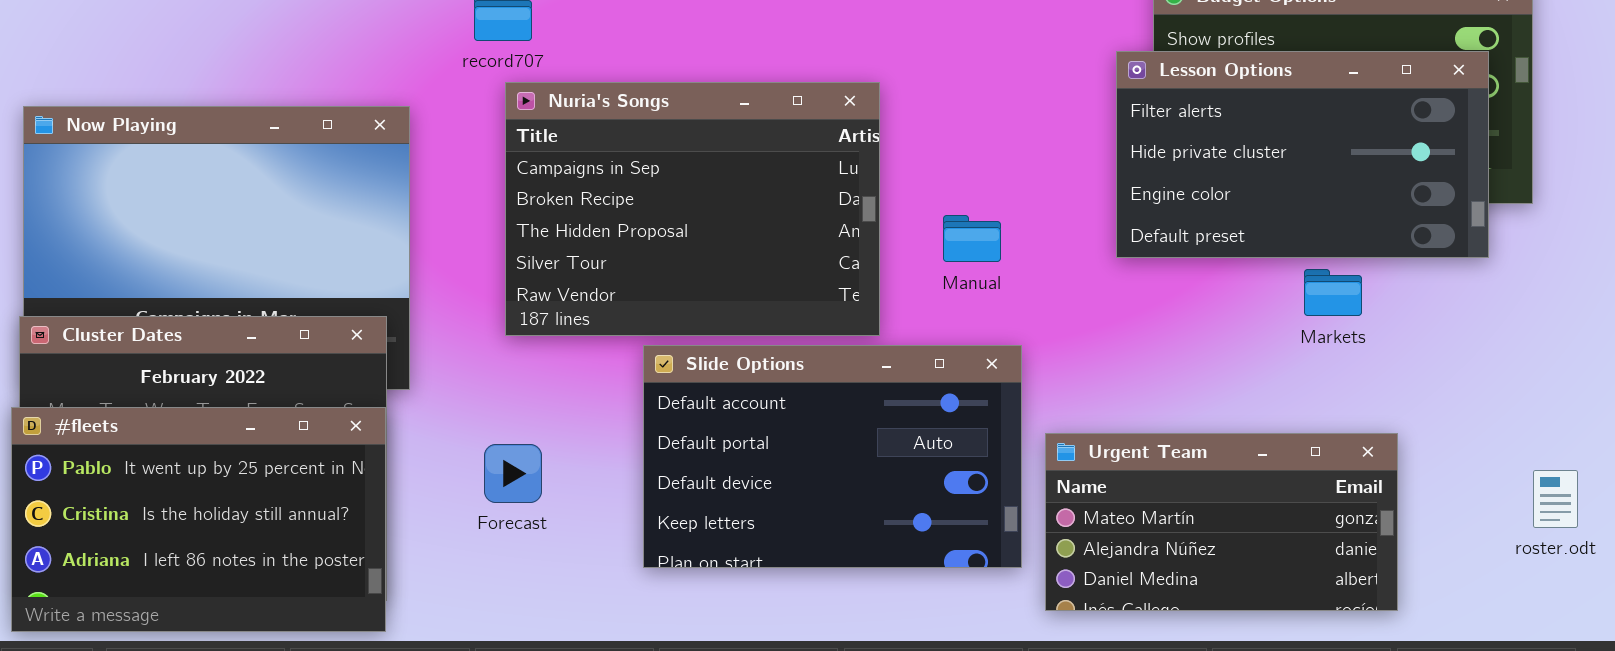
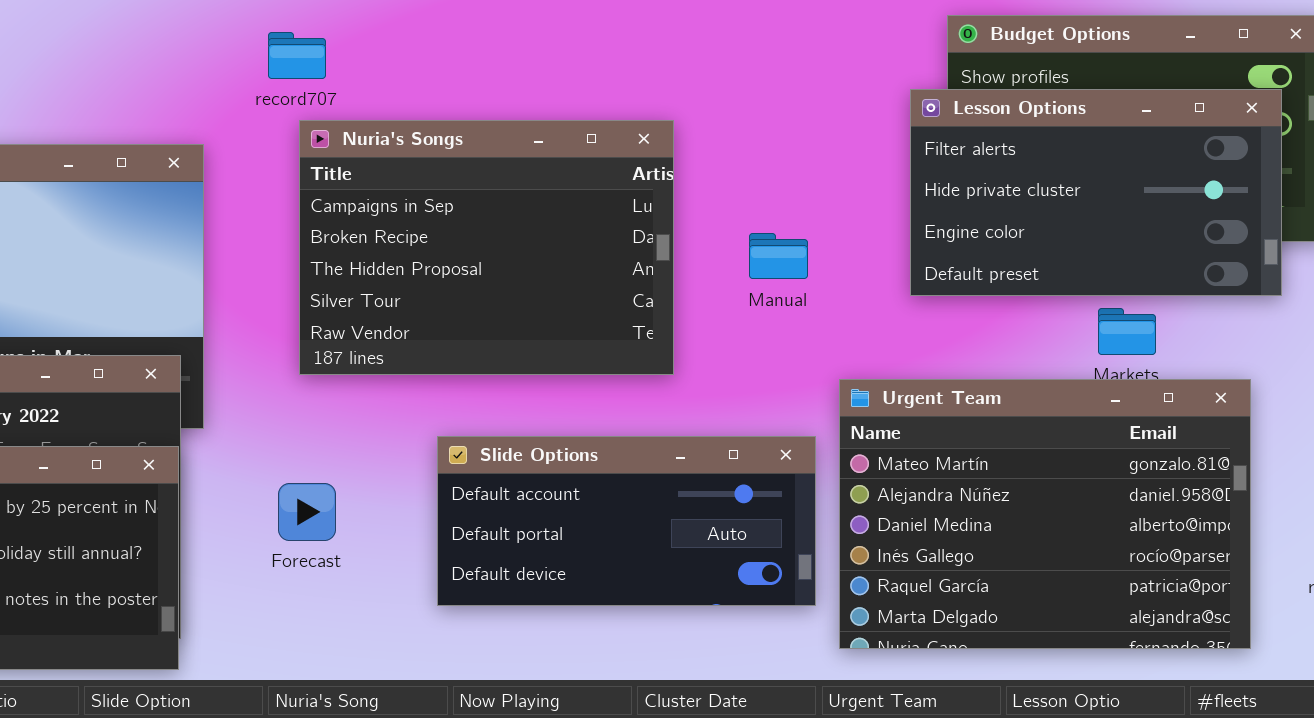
Manual: [943,215,1001,262] -> [749,233,808,279], moved
Slide Options: [643,345,1022,568] -> [437,436,816,606], resized
Urgent Team: [1045,433,1398,611] -> [839,379,1251,649], resized

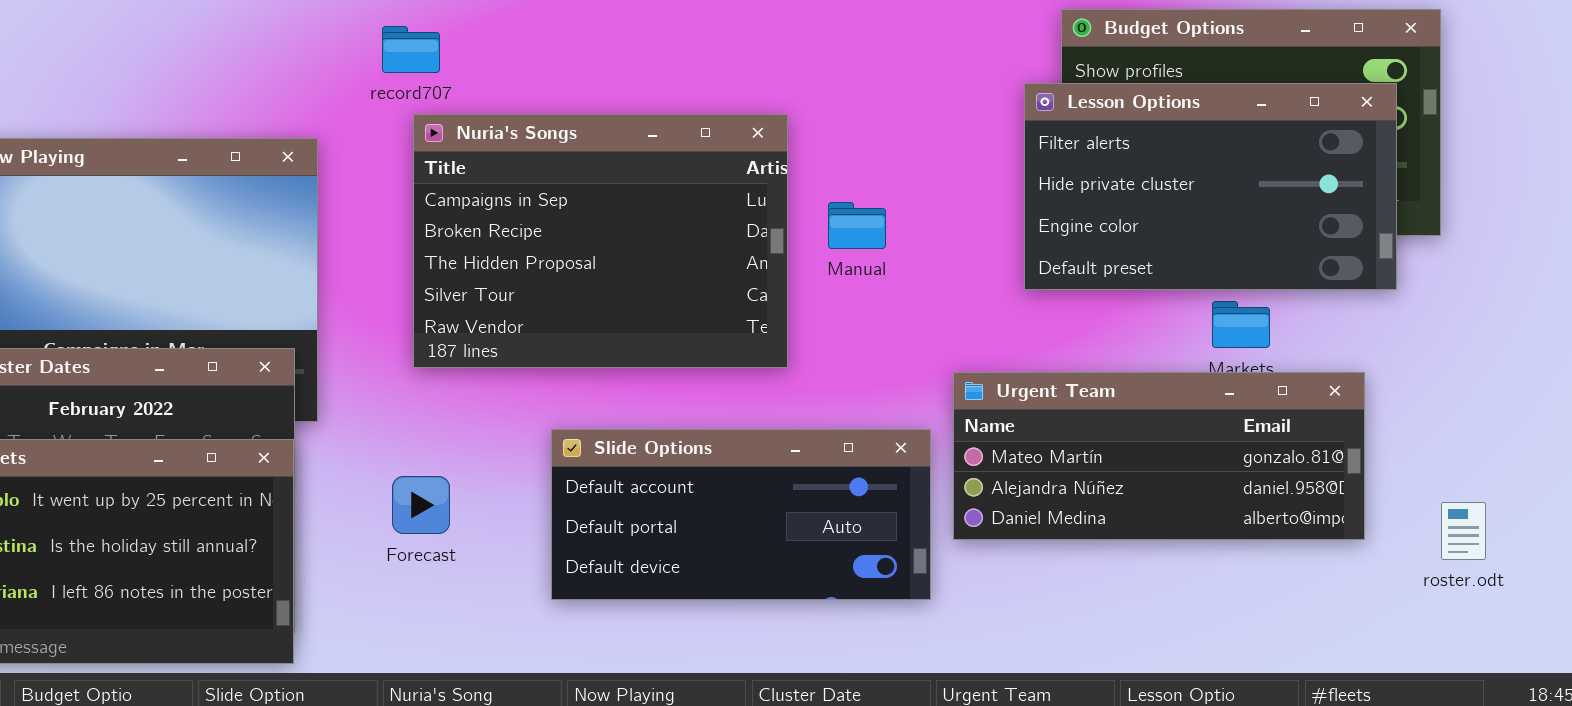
Manual: [749,233,808,279] -> [828,202,886,249], moved
Urgent Team: [839,379,1251,649] -> [953,372,1365,540], resized

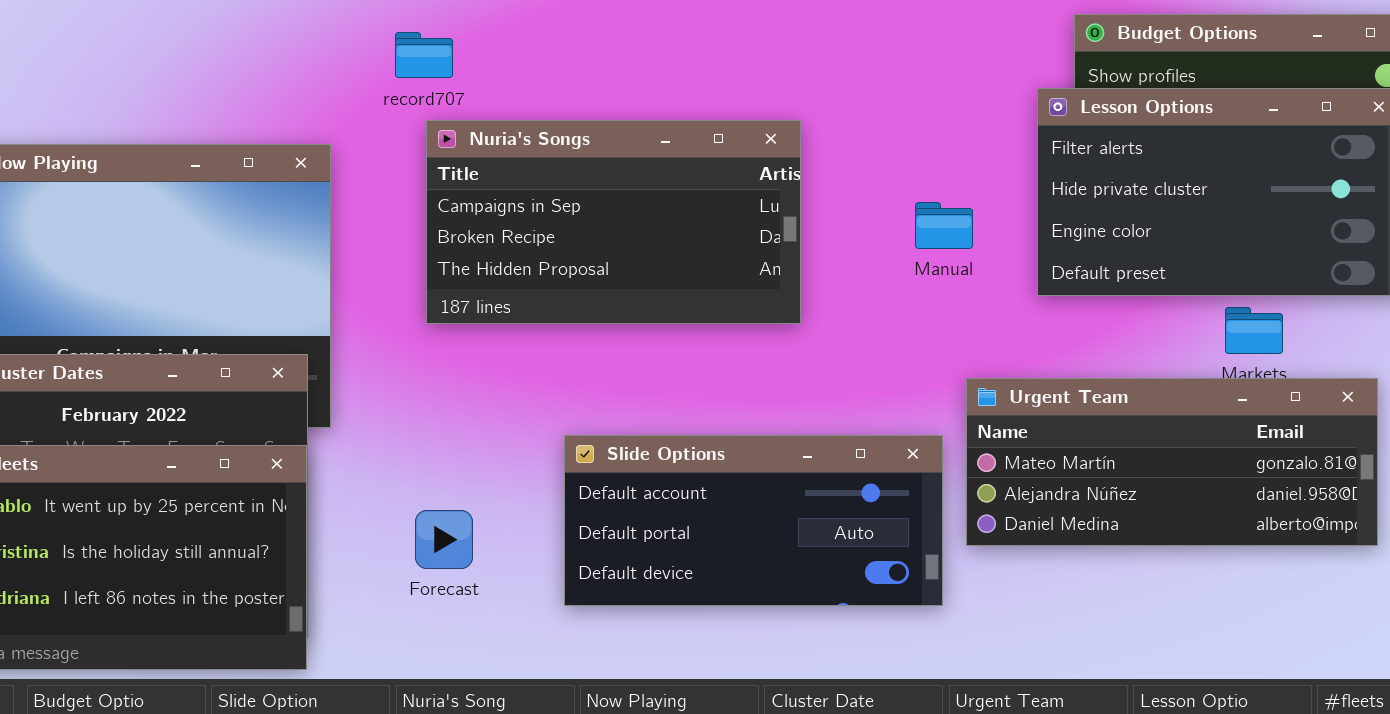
Nuria's Songs: [413,114,788,368] -> [426,120,801,324], resized
Manual: [828,202,886,249] -> [915,202,973,249], moved
Forecast: [392,476,450,534] -> [415,510,473,569], moved

